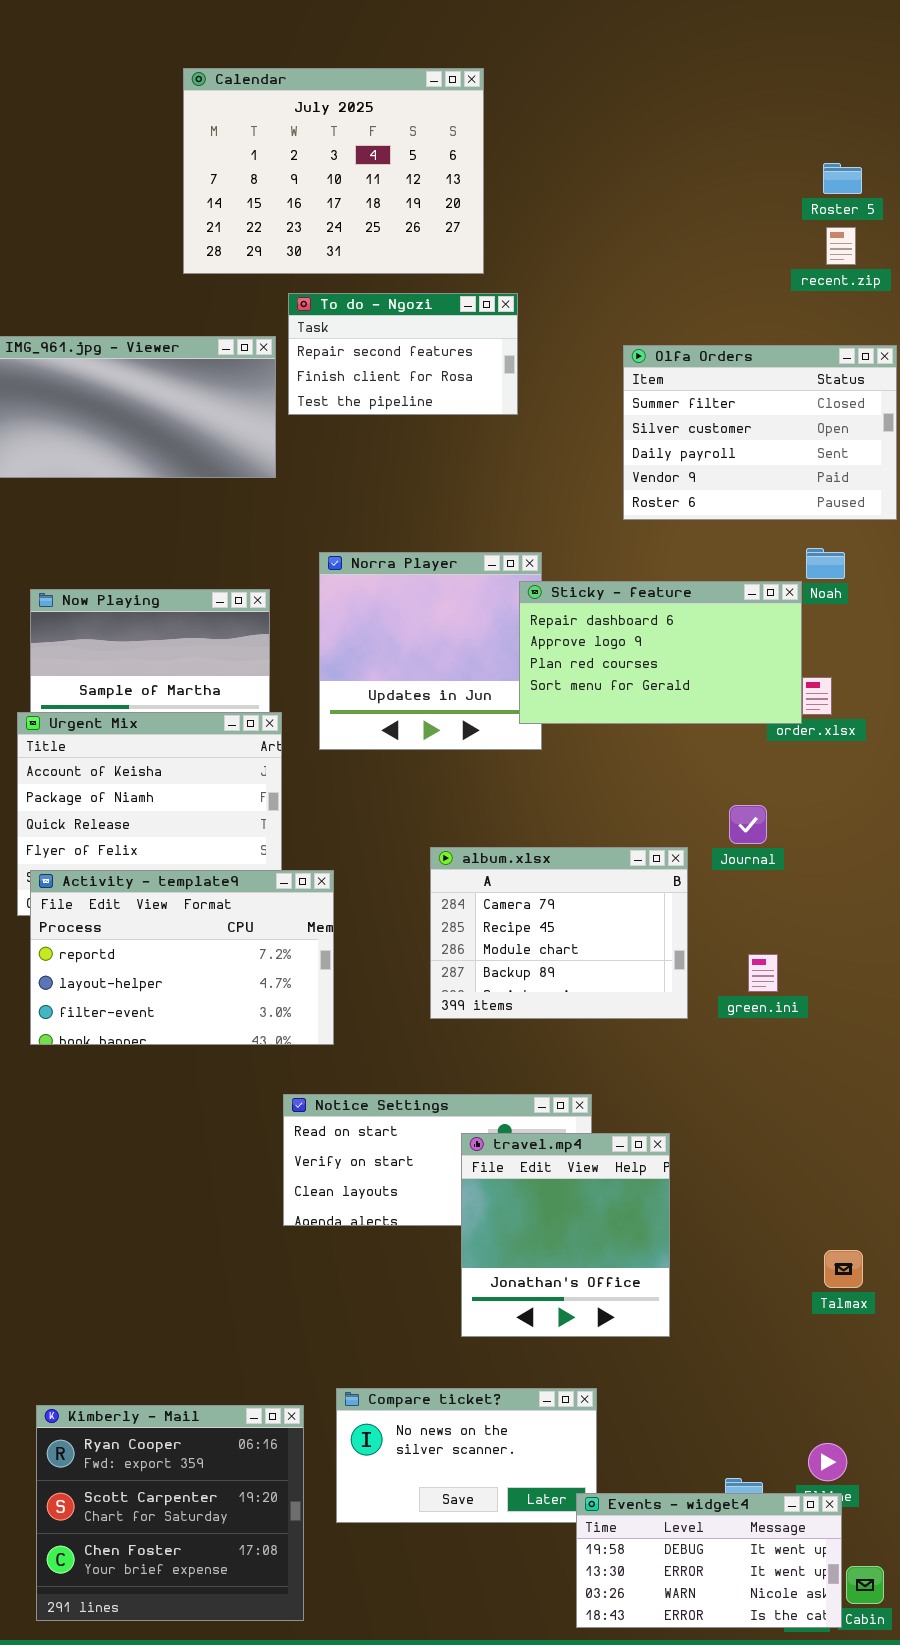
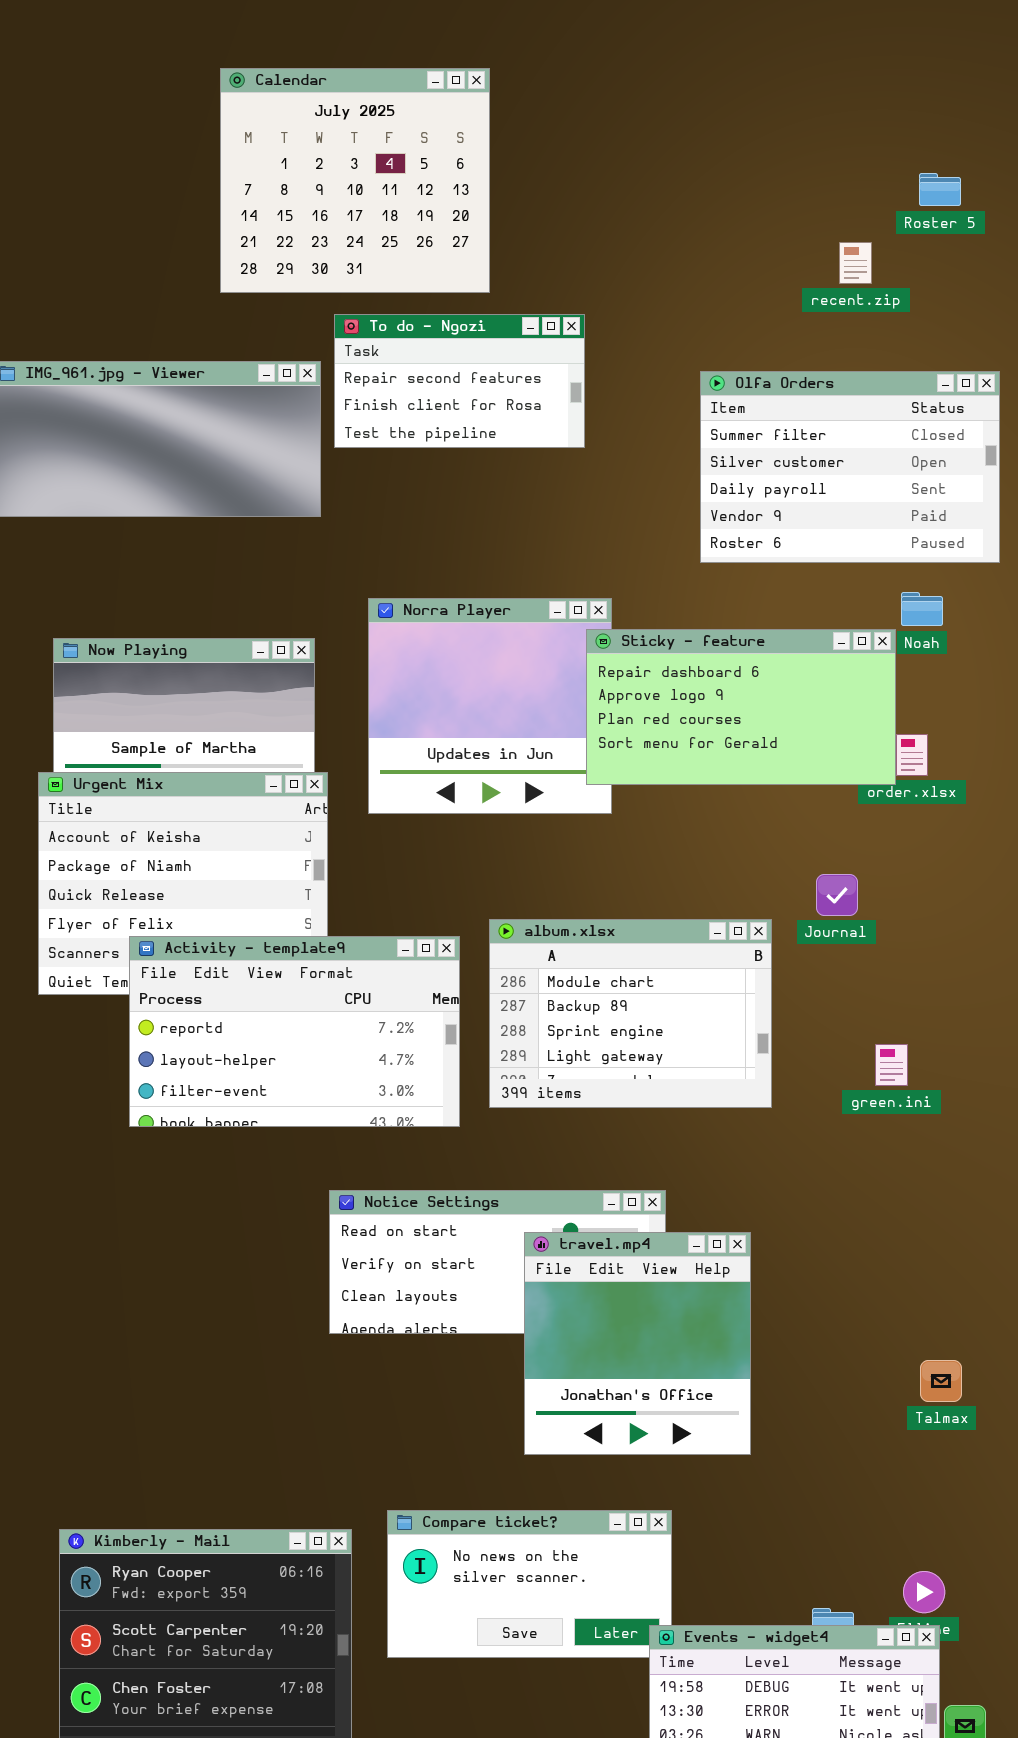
Calendar: [183,68,484,274] -> [220,68,490,293], resized
recent.zip: [826,227,856,265] -> [839,242,872,284], moved
album.xlsx: [430,847,688,1019] -> [489,919,772,1108], scrolled down 2 rows
Activity - template9: [30,870,334,1045] -> [129,936,460,1127], moved
green.ini: [748,954,778,992] -> [875,1044,908,1086], moved

